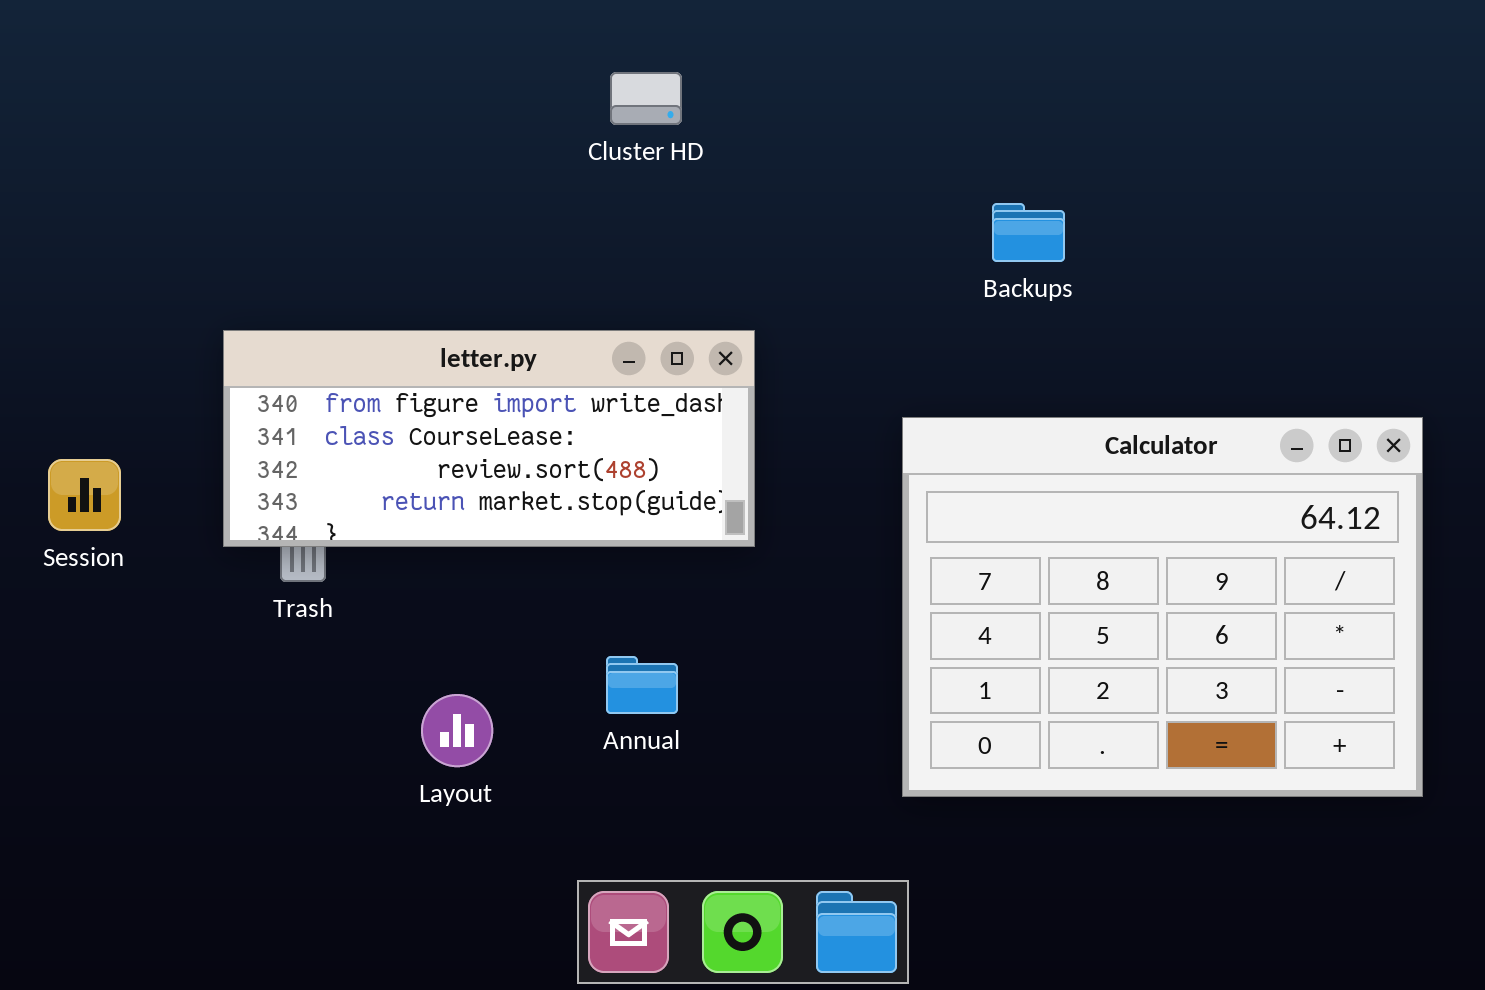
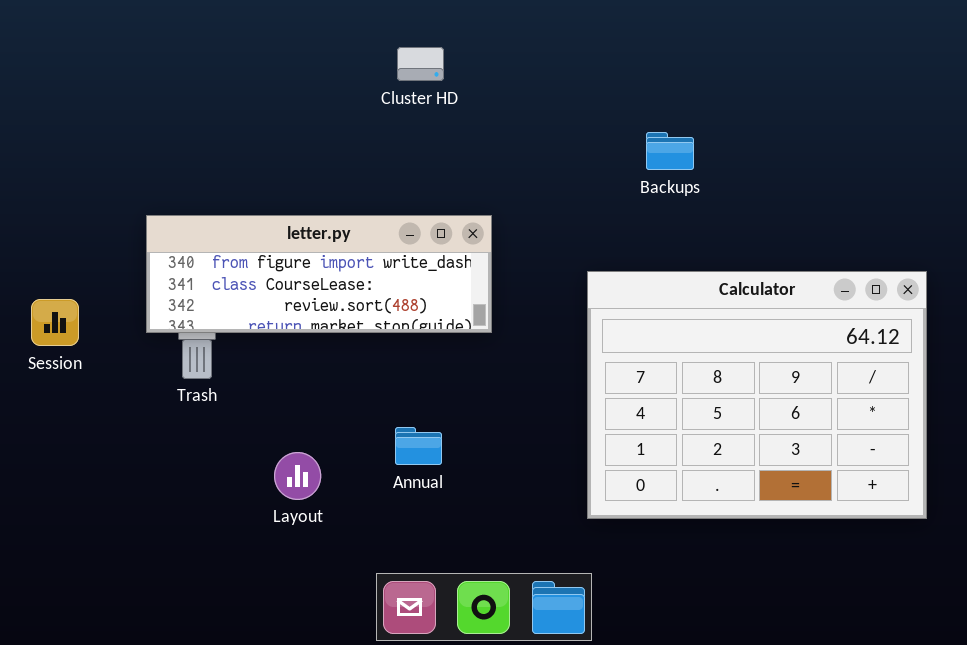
letter.py: [223,330,755,547] -> [146,215,492,333], resized

